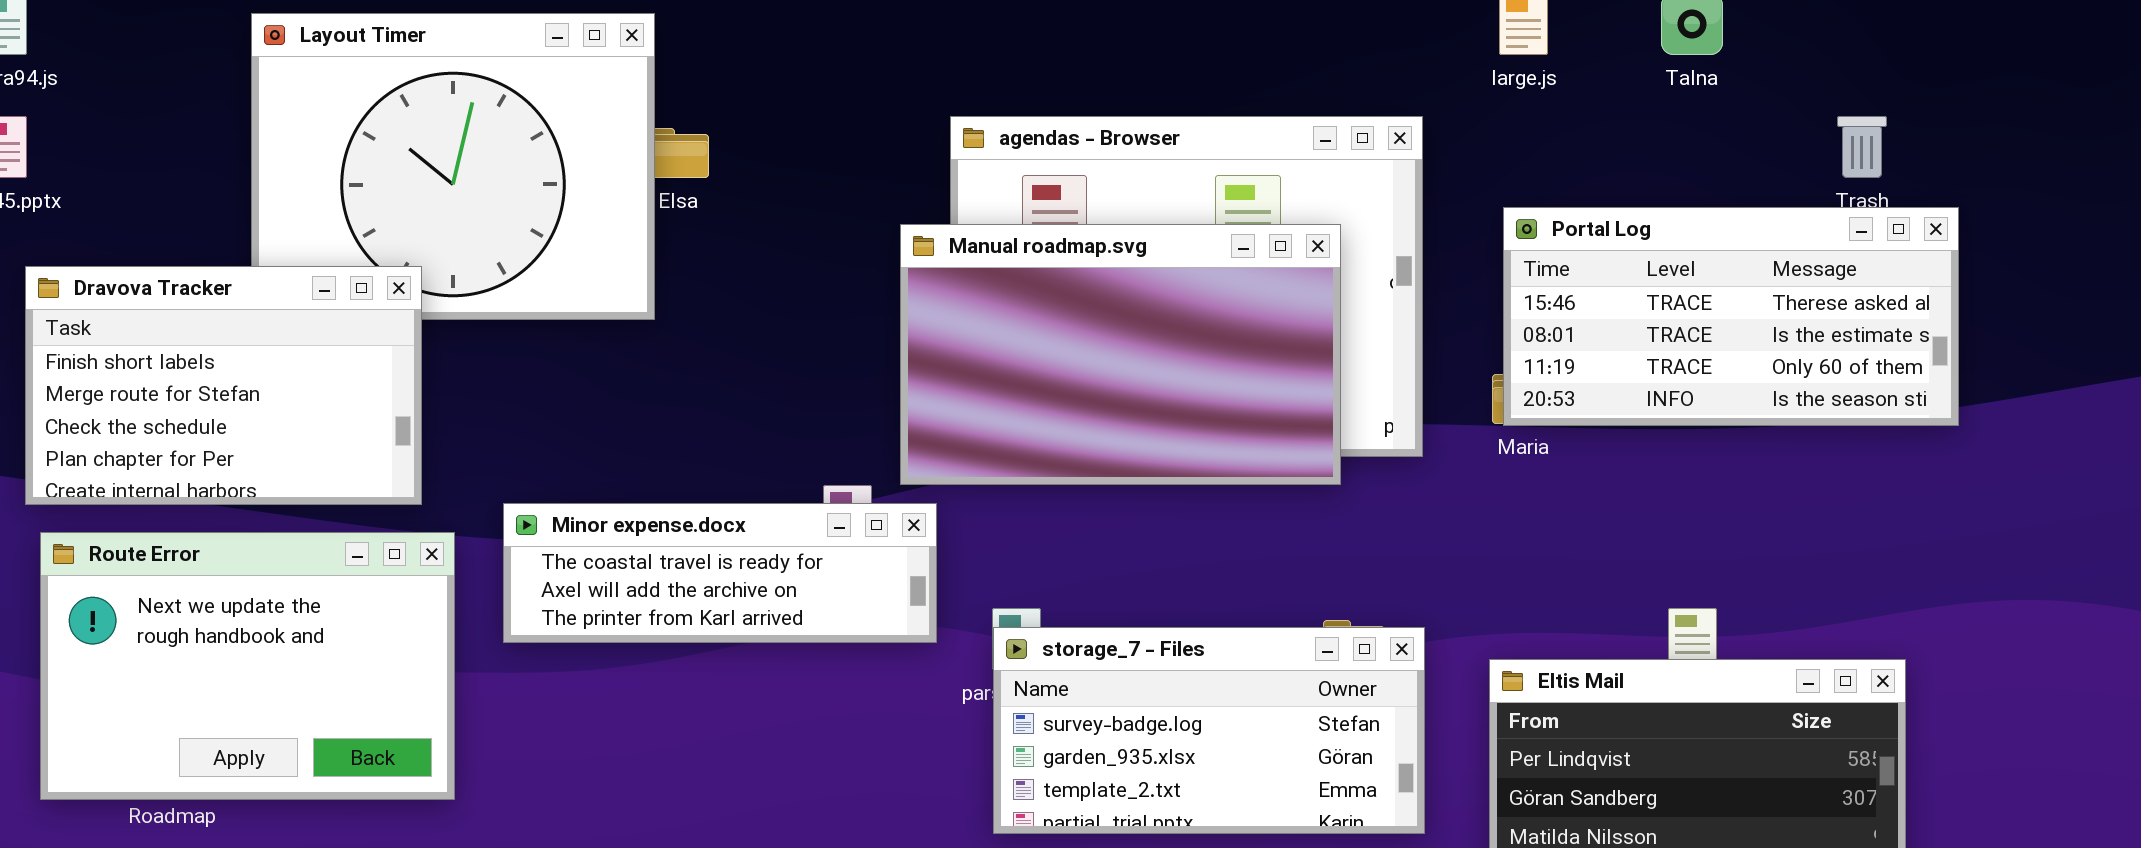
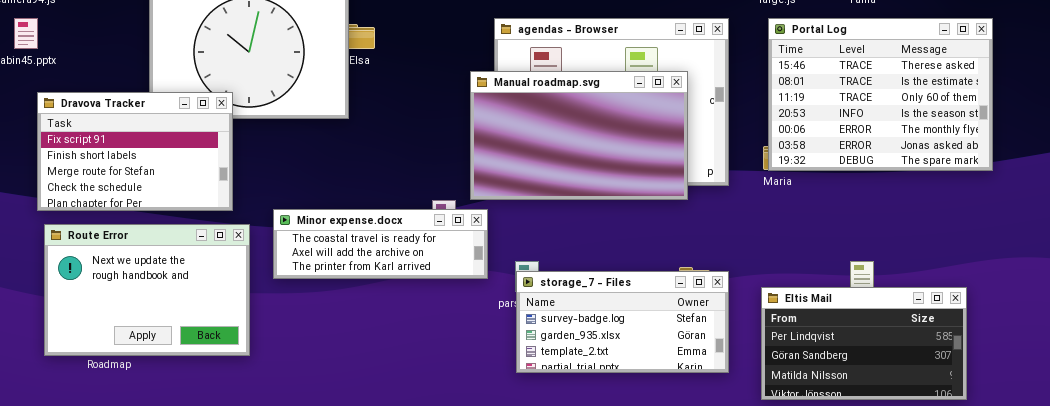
Portal Log: [1503,207,1959,426] -> [768,18,993,171], resized
Dravova Tracker: [25,266,422,505] -> [37,92,233,211], scrolled up 1 row

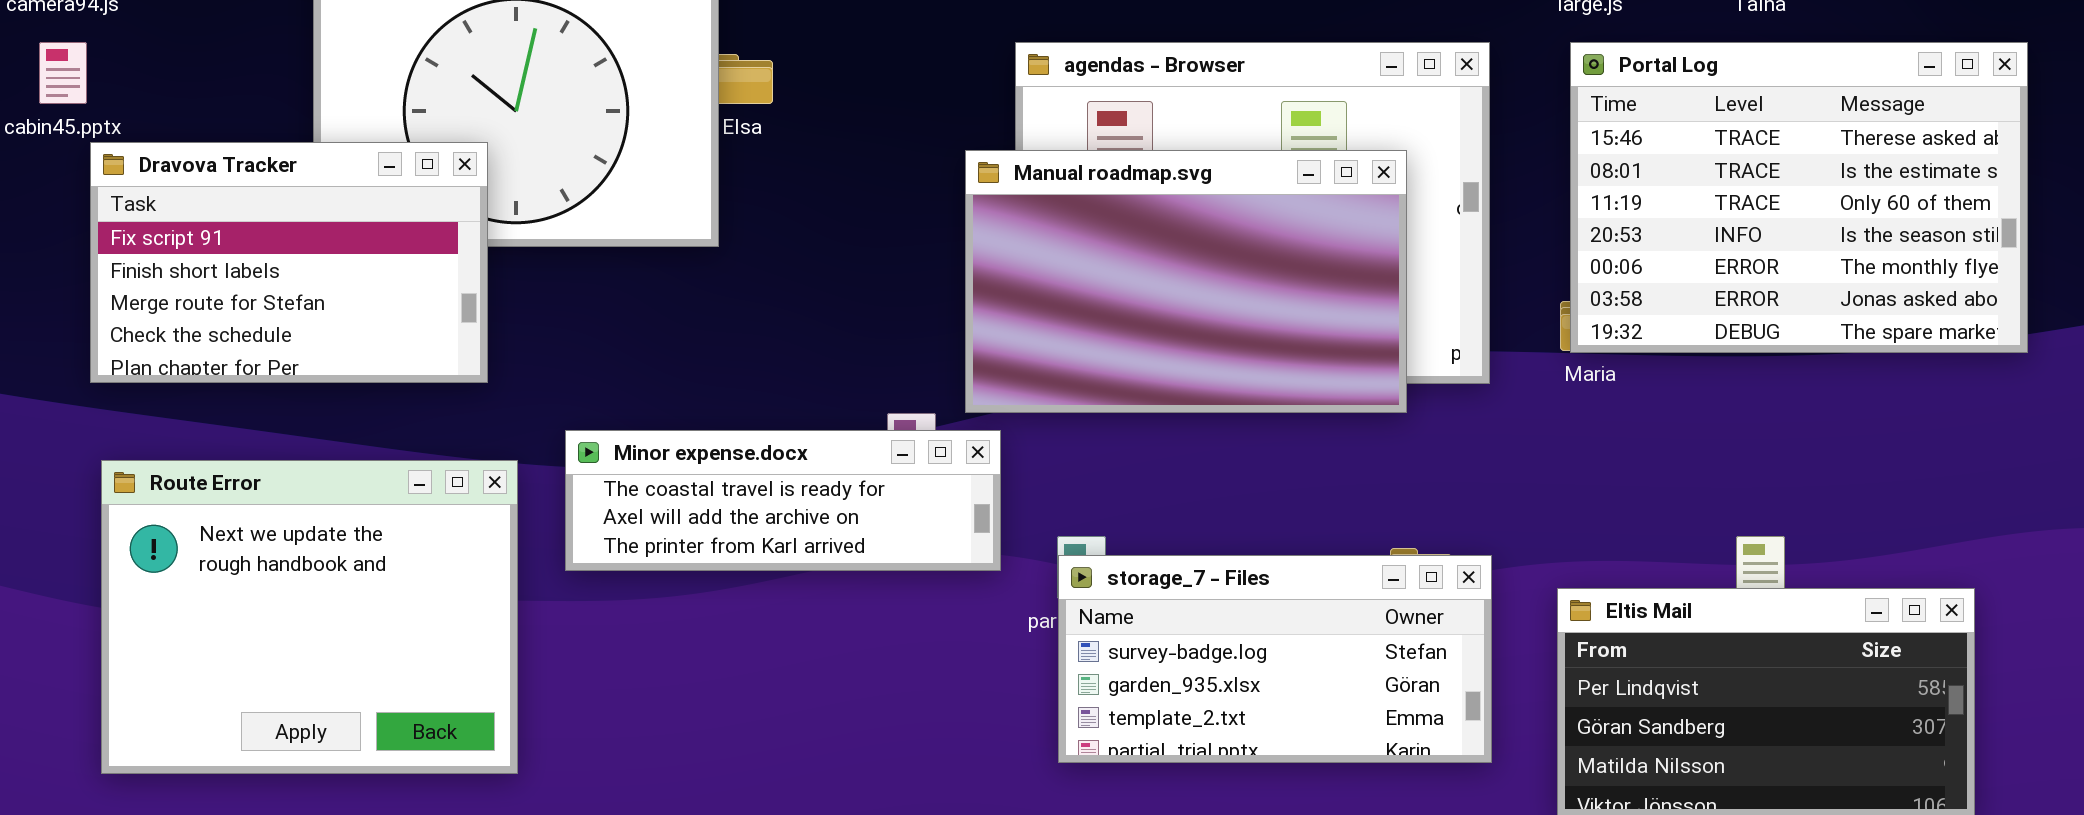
Dravova Tracker: [37,92,233,211] -> [90,142,488,383], moved
Route Error: [44,224,250,356] -> [101,460,518,774], resized

